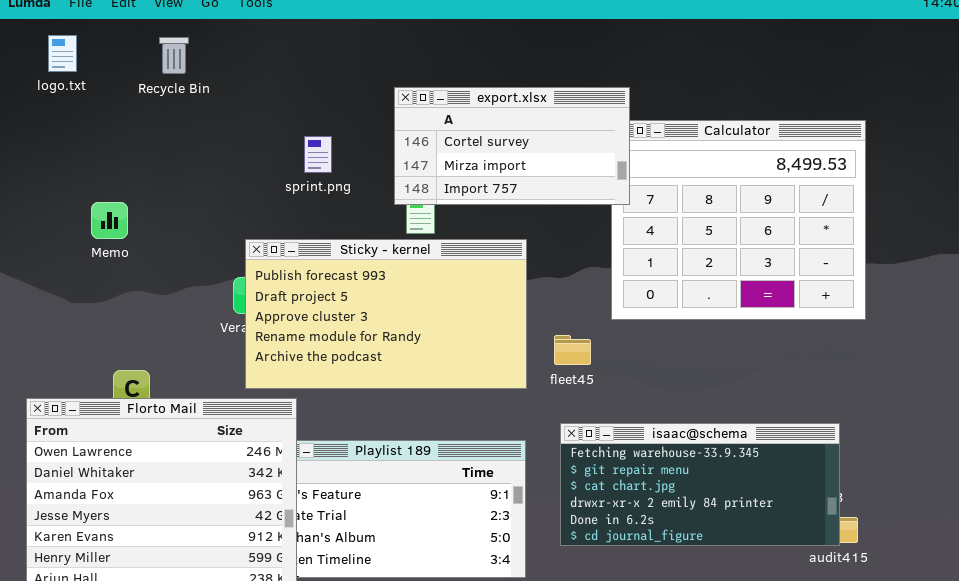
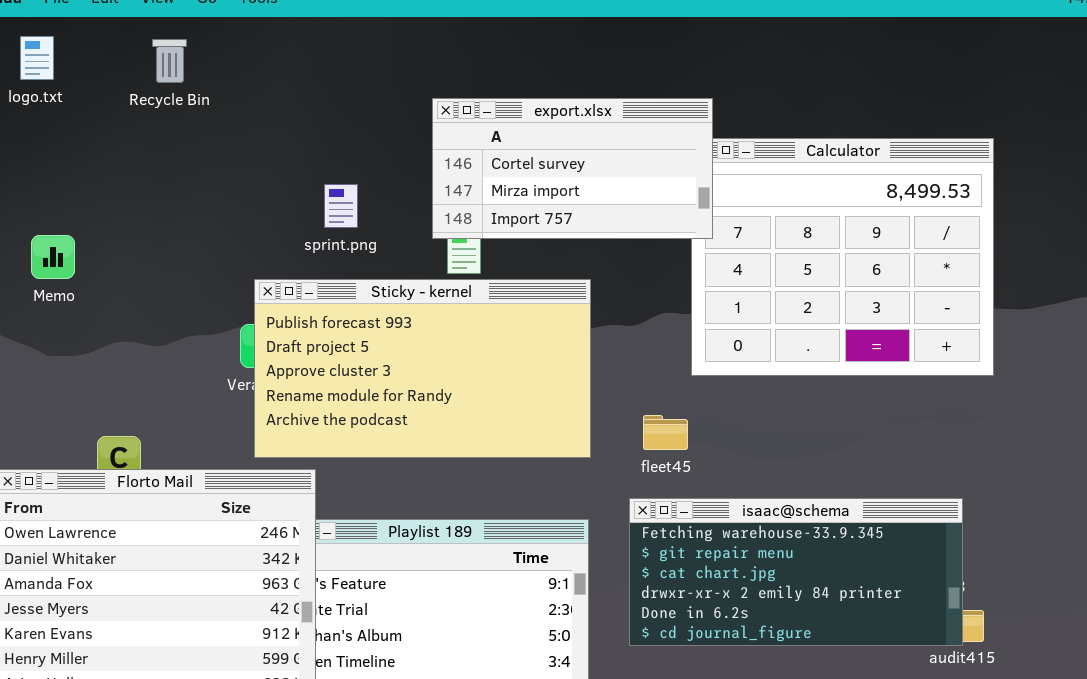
sprint.png: [304,136,332,173] -> [324,184,358,228], moved
Memo: [91,202,128,239] -> [31,235,75,279], moved
fleet45: [554,335,591,365] -> [643,415,688,450], moved

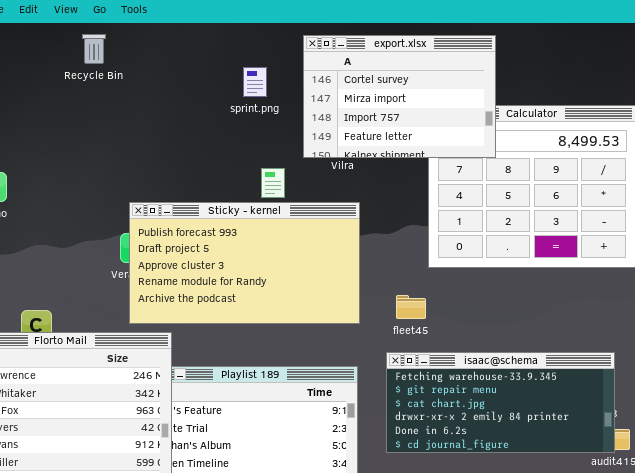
Recycle Bin: [152,39,187,83] -> [82,34,106,64], moved
export.xlsx: [432,98,713,239] -> [303,35,496,158], moved, resized
sprint.png: [324,184,358,228] -> [243,67,267,97], moved

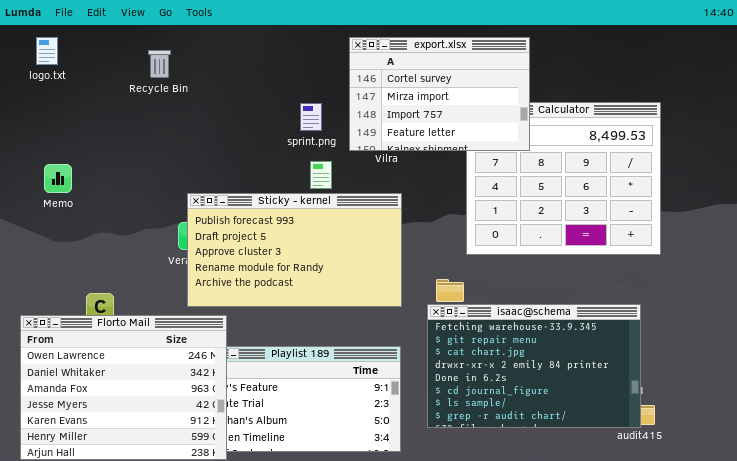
Recycle Bin: [82,34,106,64] -> [148,50,171,78], moved
sprint.png: [243,67,267,97] -> [300,103,322,131], moved
isaac@schema: [386,352,615,453] -> [427,304,641,428], resized

